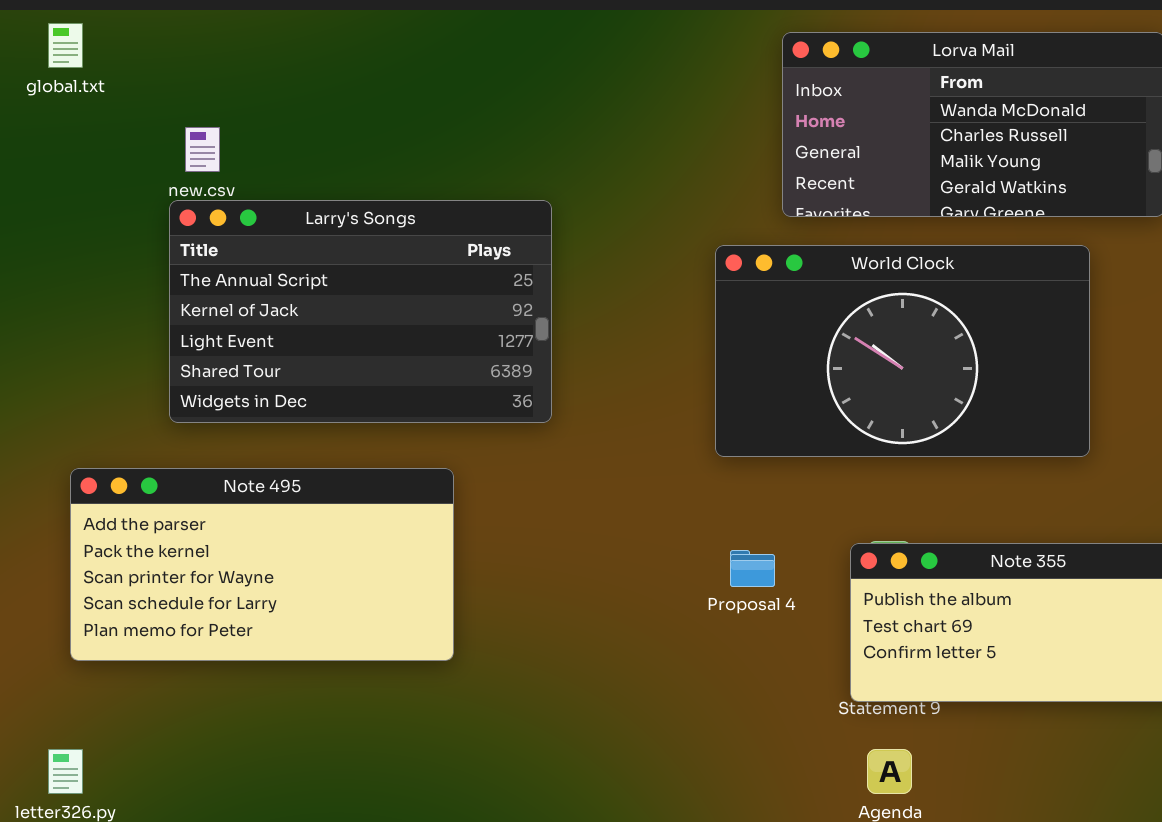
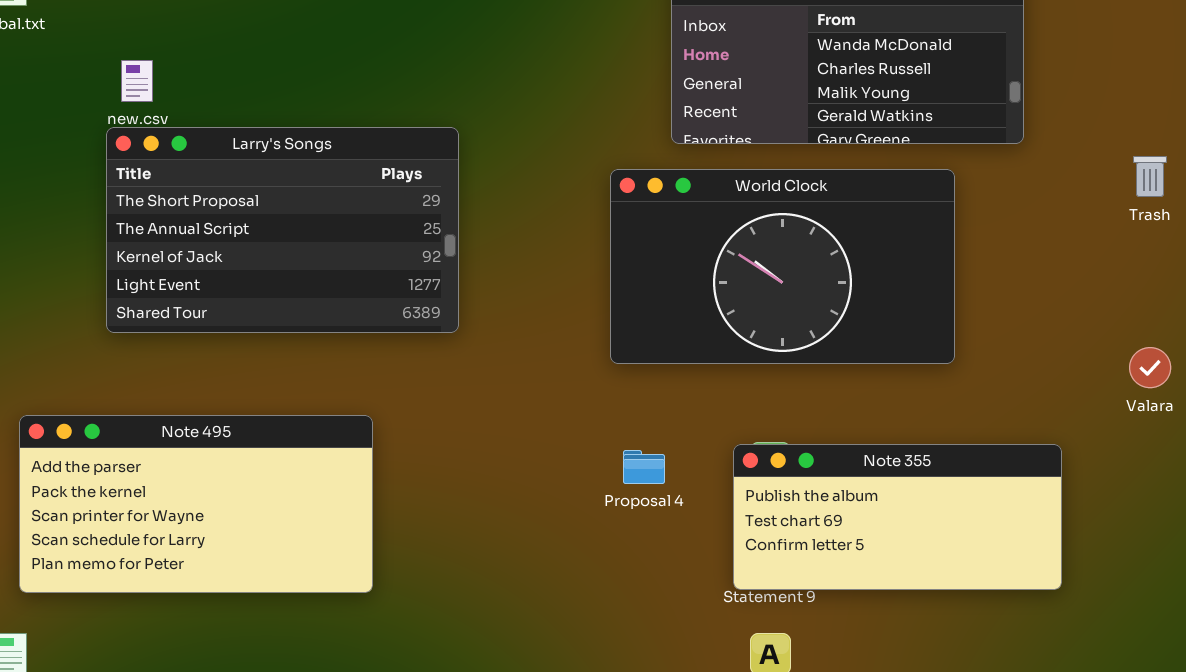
Larry's Songs: [169,200,552,423] -> [106,127,459,333], scrolled up 1 row
Note 495: [70,468,454,661] -> [19,415,373,593], moved

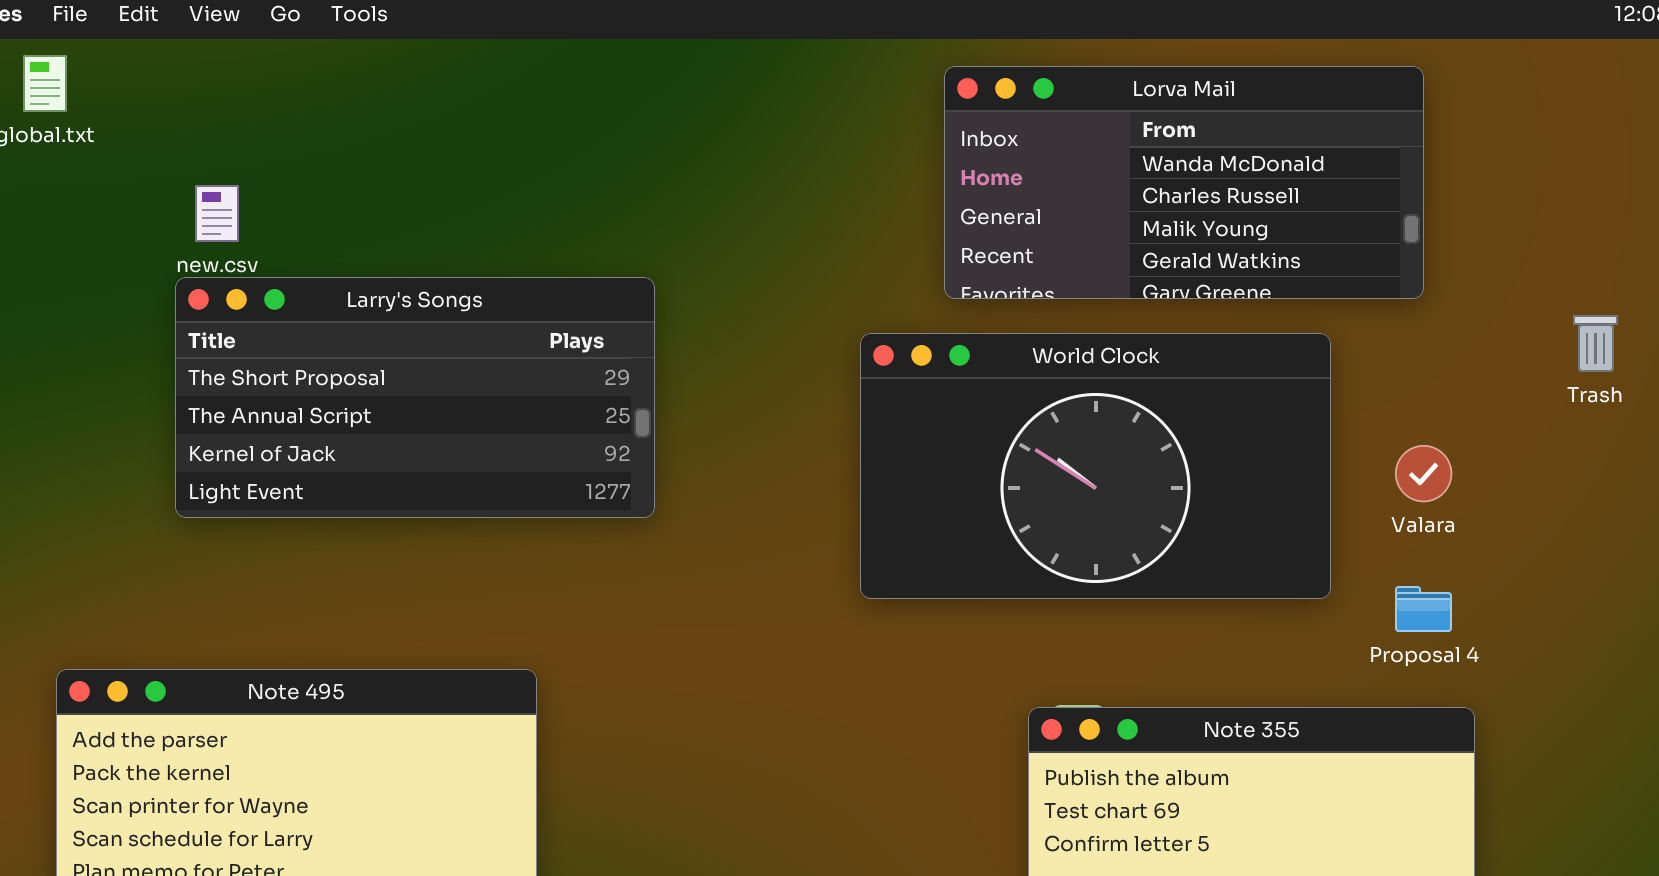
Larry's Songs: [106,127,459,333] -> [175,277,655,518], resized
Valara: [1129,347,1171,388] -> [1395,445,1452,502], moved
Proposal 4: [623,450,665,484] -> [1395,586,1452,632], moved

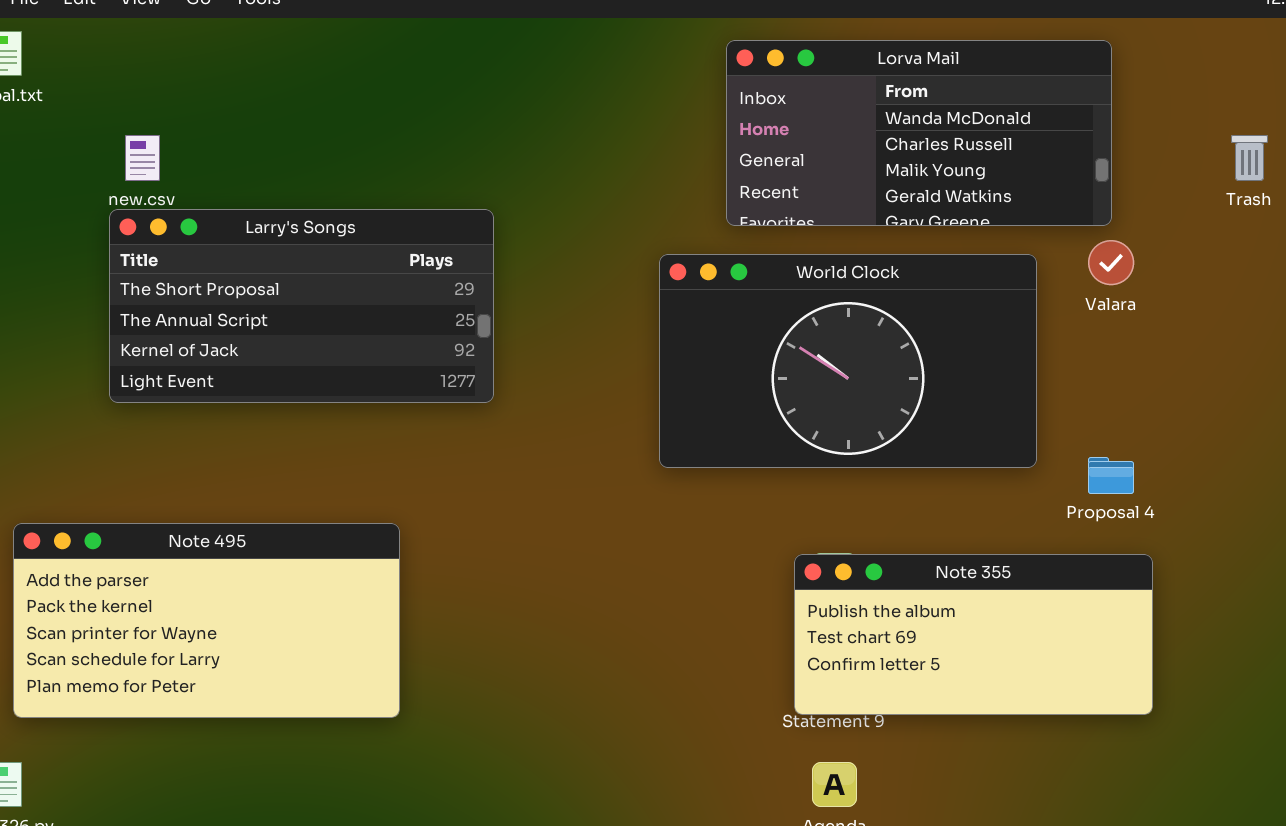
Trash: [1573,315,1618,372] -> [1231,135,1268,181], moved
Valara: [1395,445,1452,502] -> [1088,240,1134,285], moved

